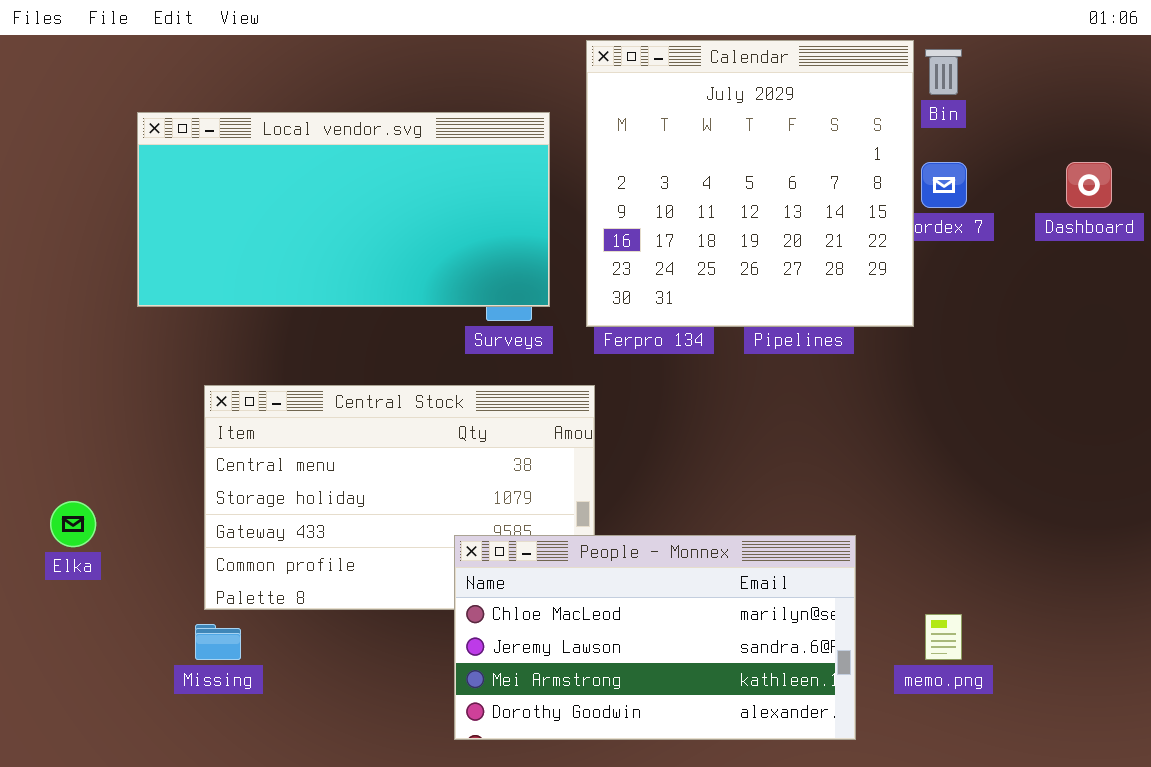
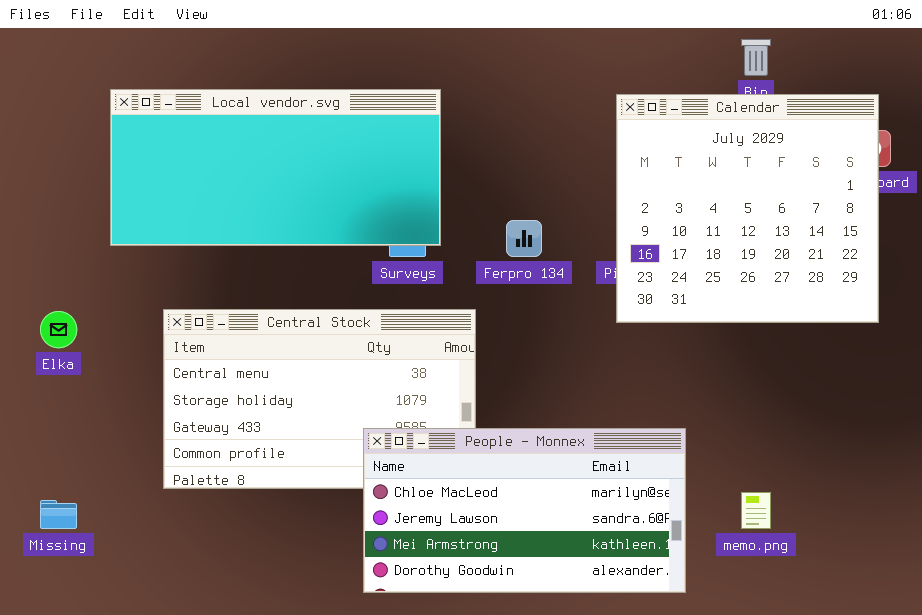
Calendar: [586,40,914,327] -> [616,94,879,323], moved
Elka: [50,501,96,547] -> [40,311,77,348], moved
Missing: [195,624,241,660] -> [40,500,77,529], moved

